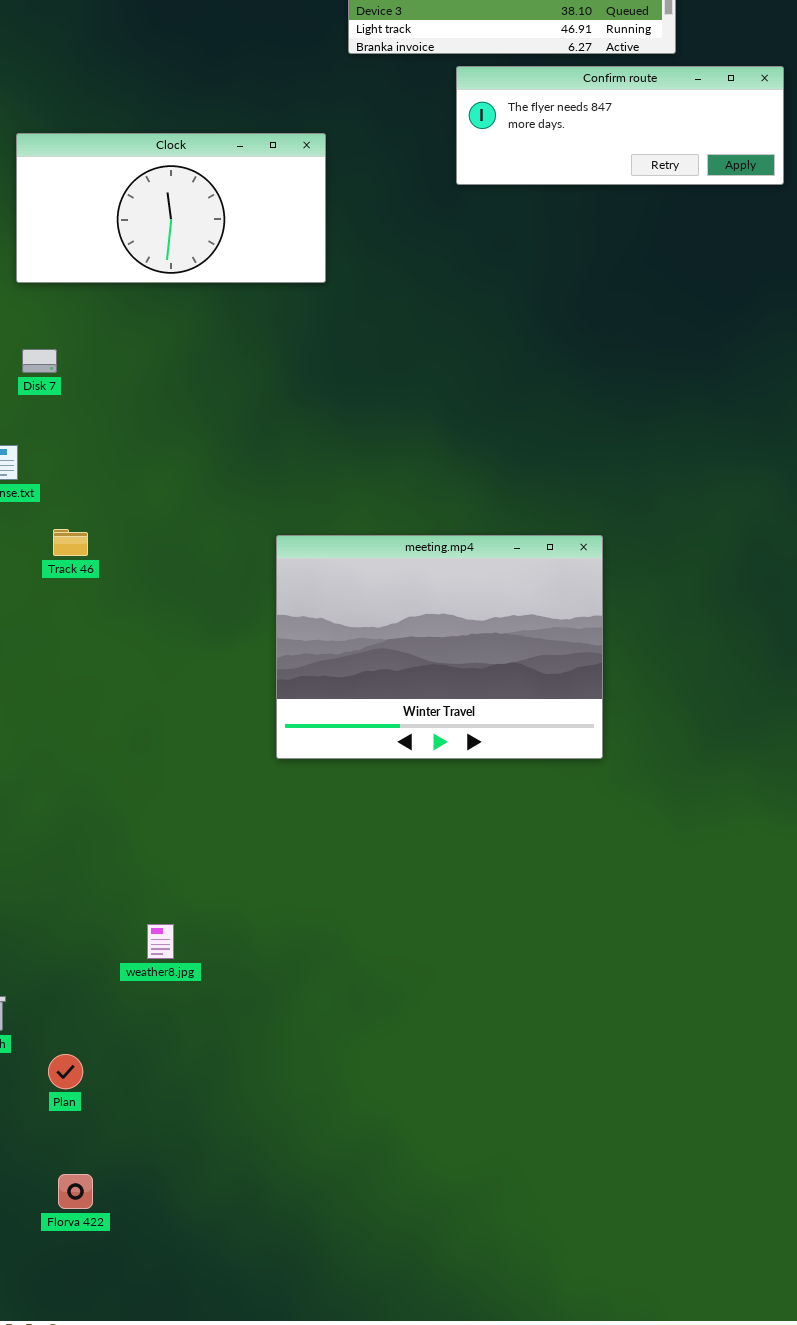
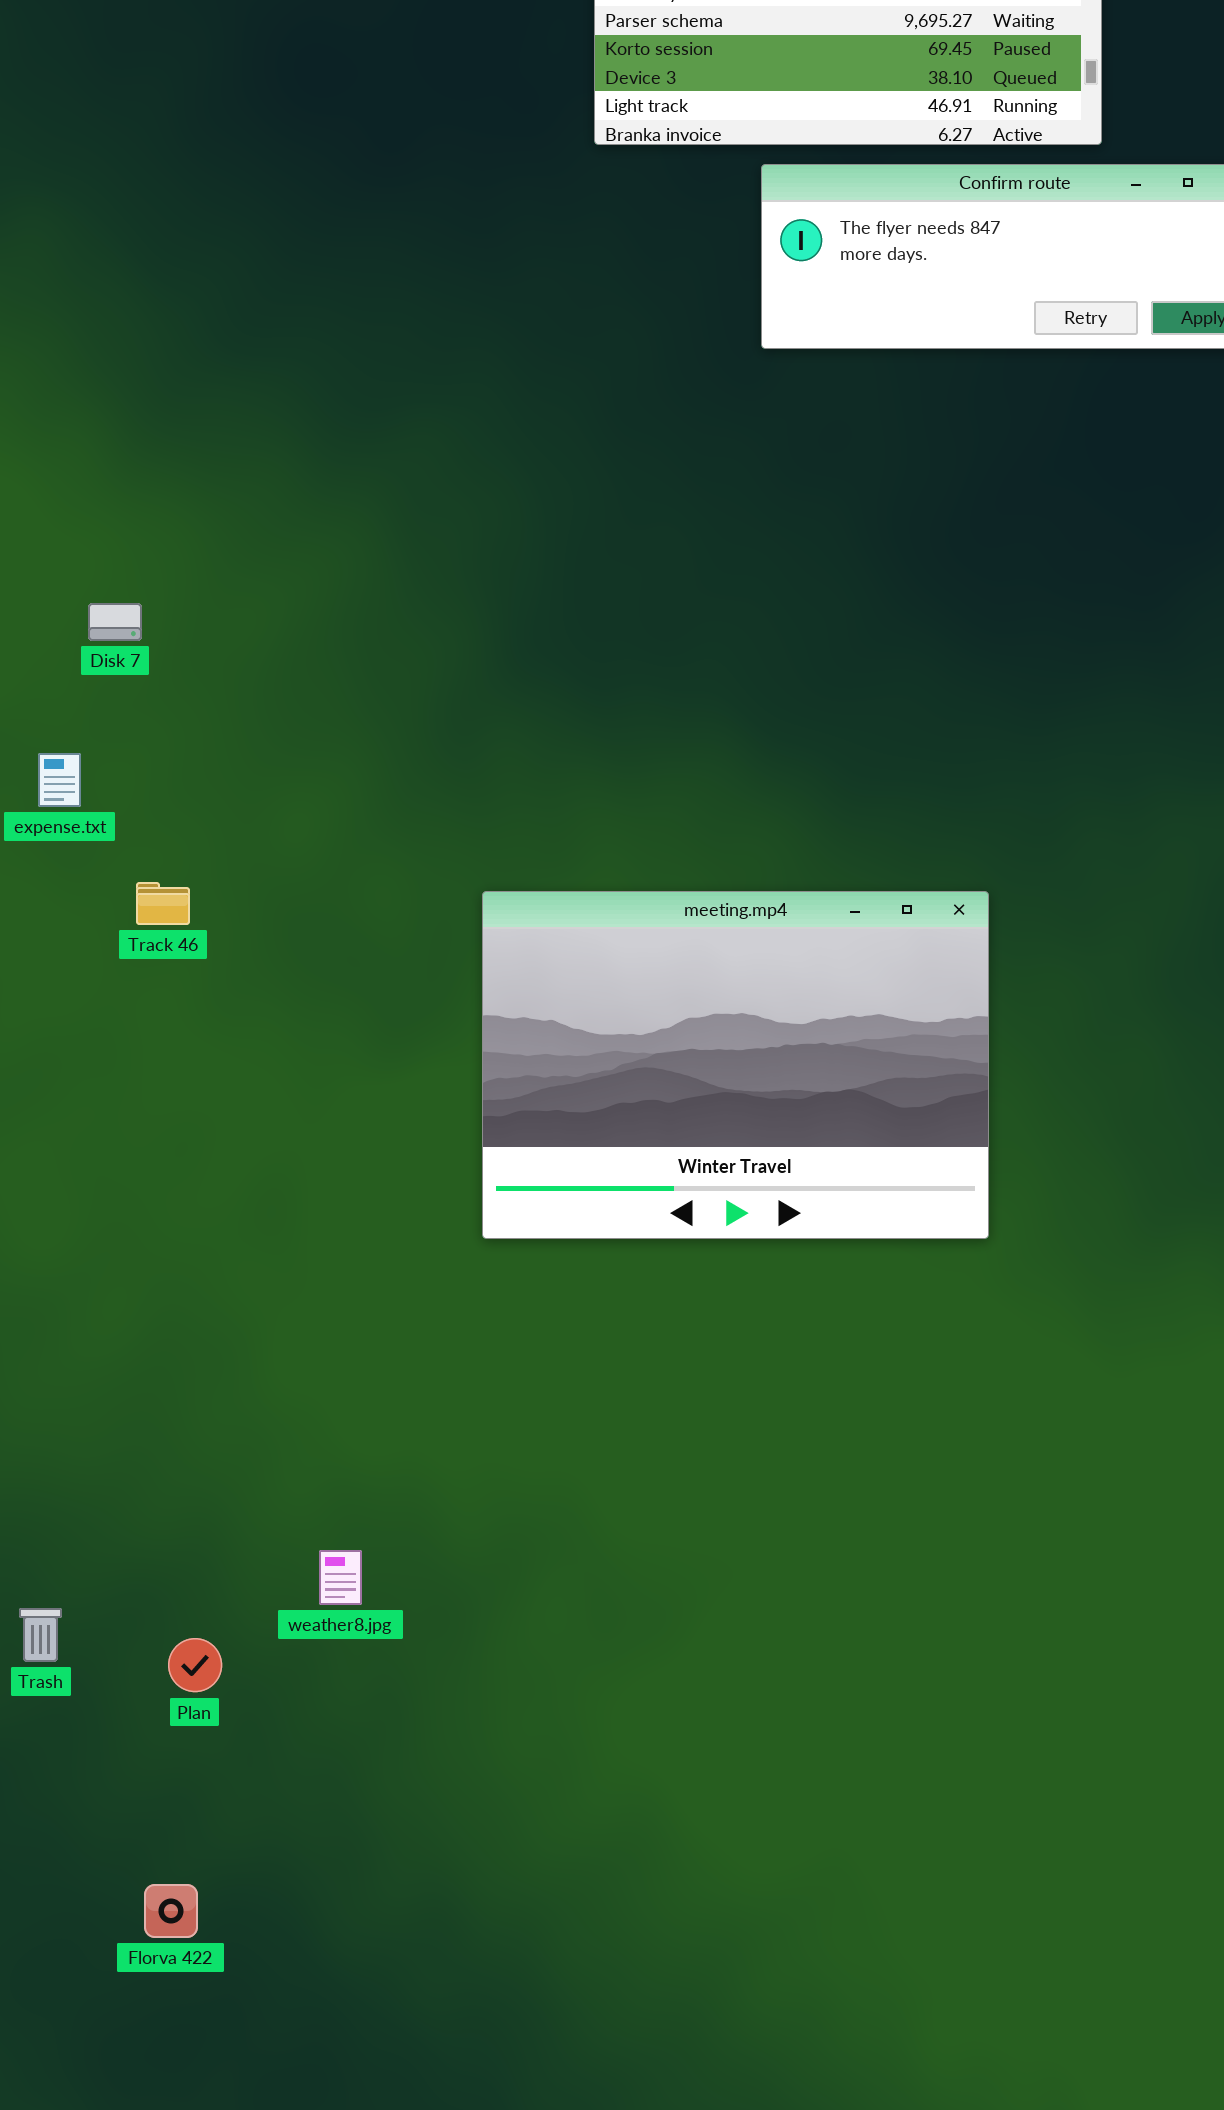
Clock: [16,133,326,283] -> none, closed
weather8.jpg: [147,924,174,959] -> [319,1550,362,1605], moved
Plan: [48,1054,83,1089] -> [168,1638,222,1692], moved

